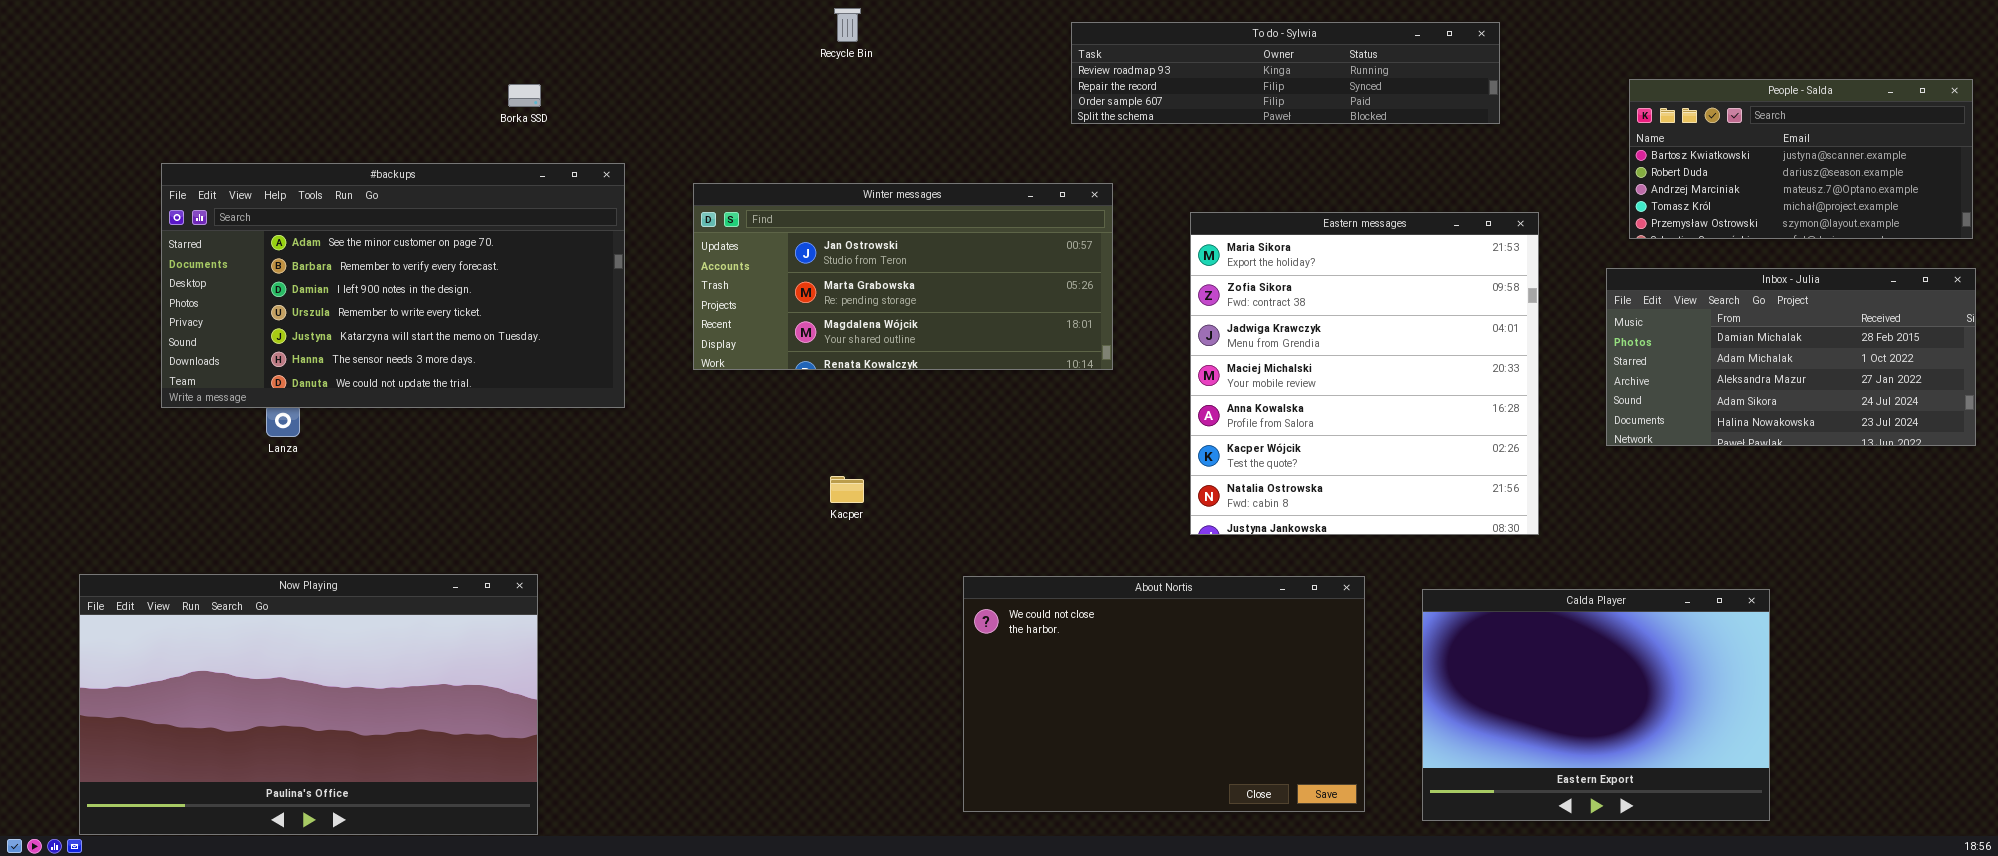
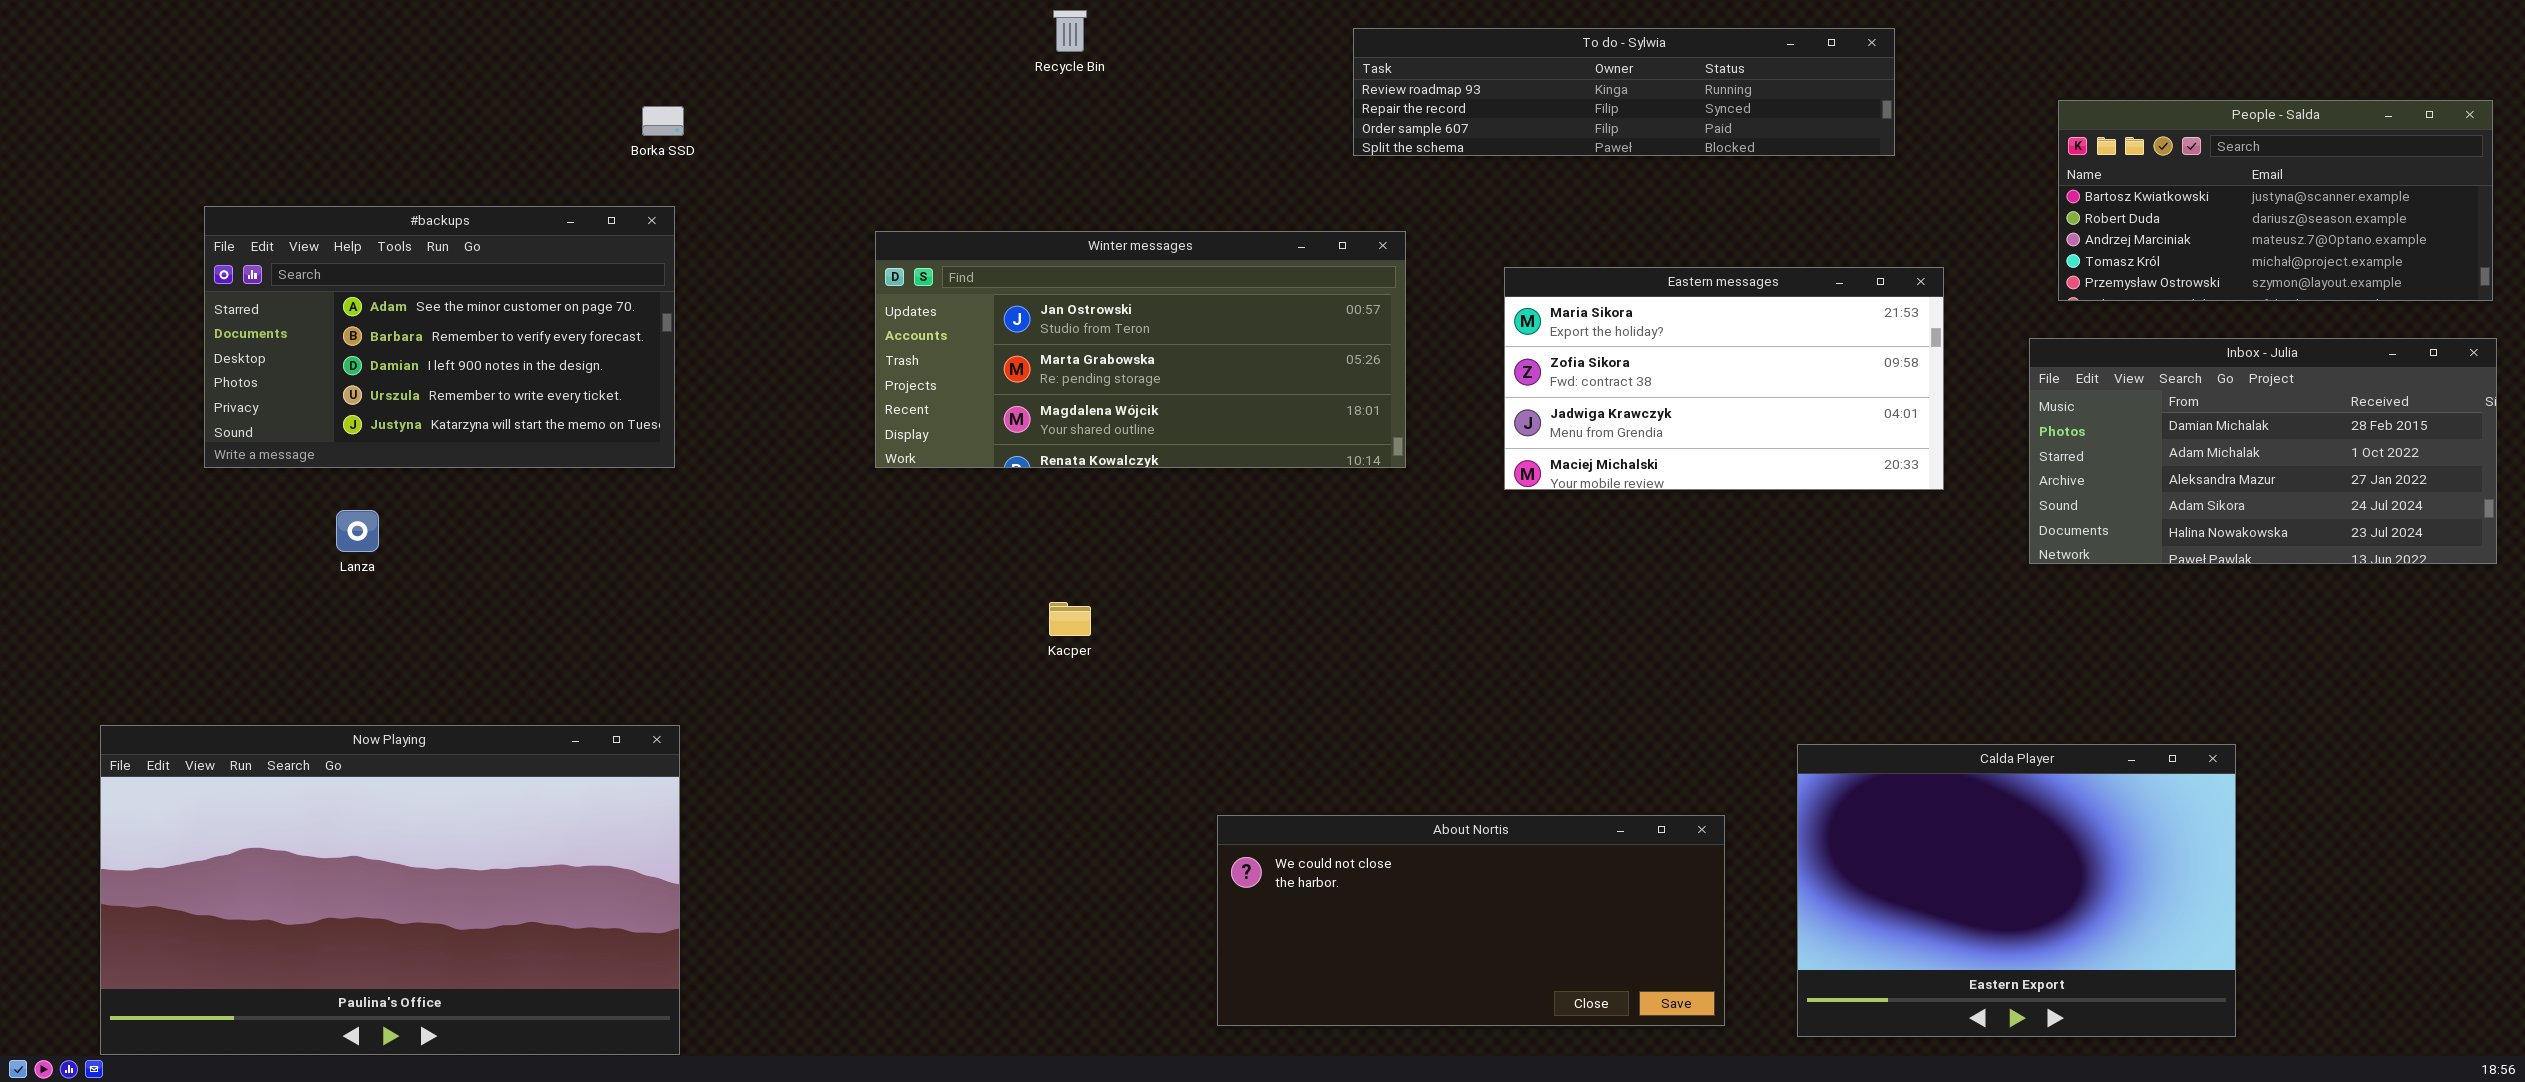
#backups: [161,163,625,408] -> [204,206,675,468], resized
Eastern messages: [1190,212,1539,535] -> [1504,267,1944,490], resized
About Nortis: [963,576,1365,812] -> [1217,815,1725,1026], resized

